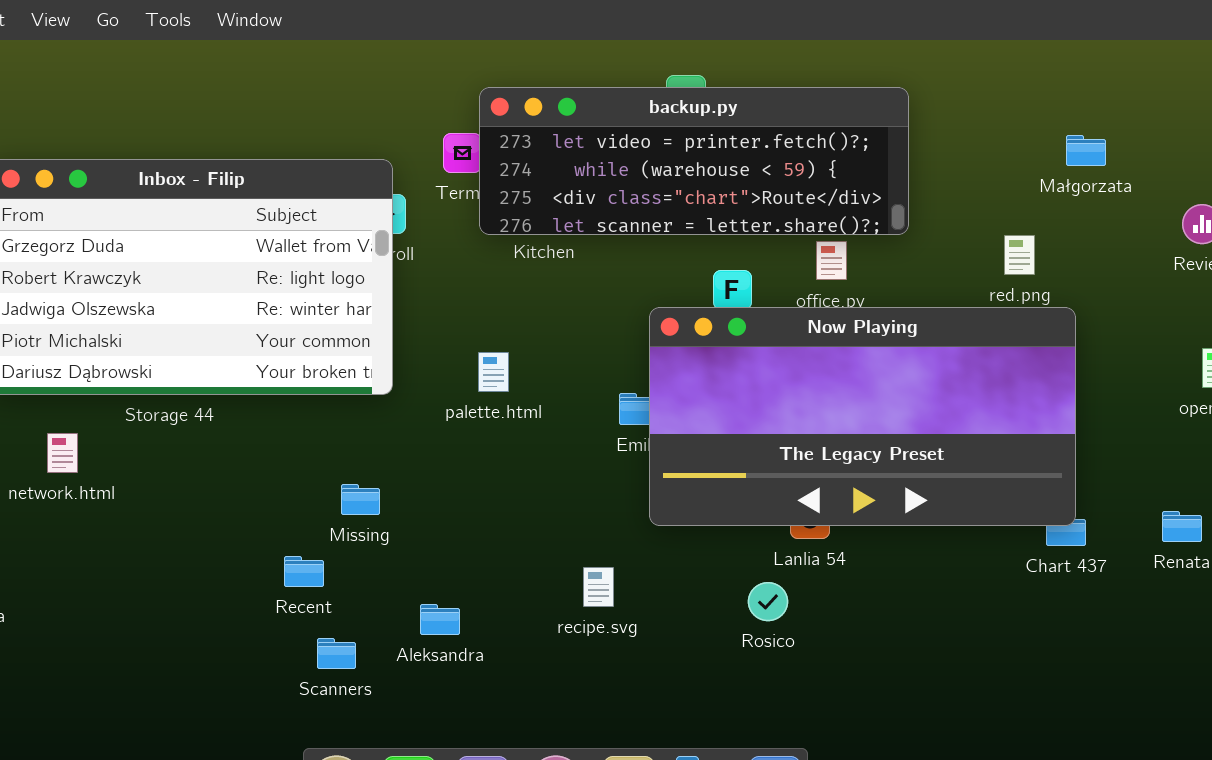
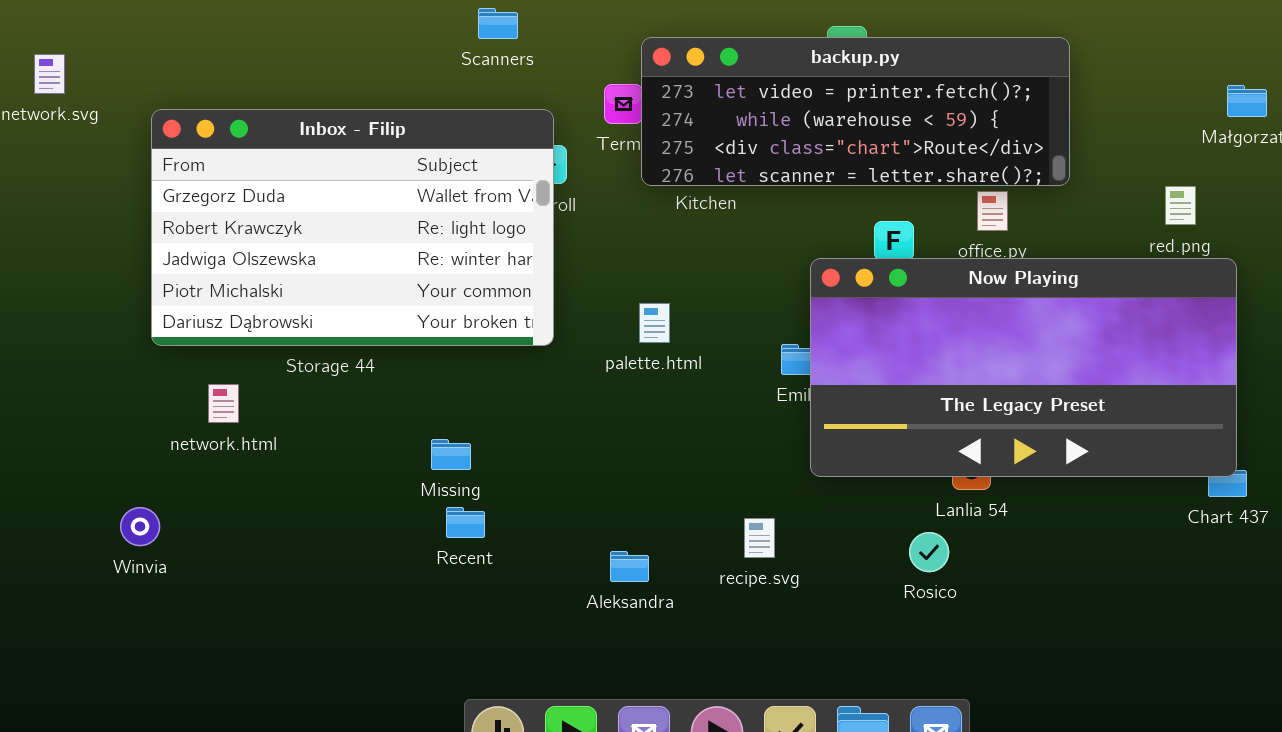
Missing: [341,484,380,515] -> [431,439,471,470], moved
Aleksandra: [420,604,460,635] -> [610,551,649,582], moved
Scanners: [317,638,356,669] -> [478,8,518,39], moved

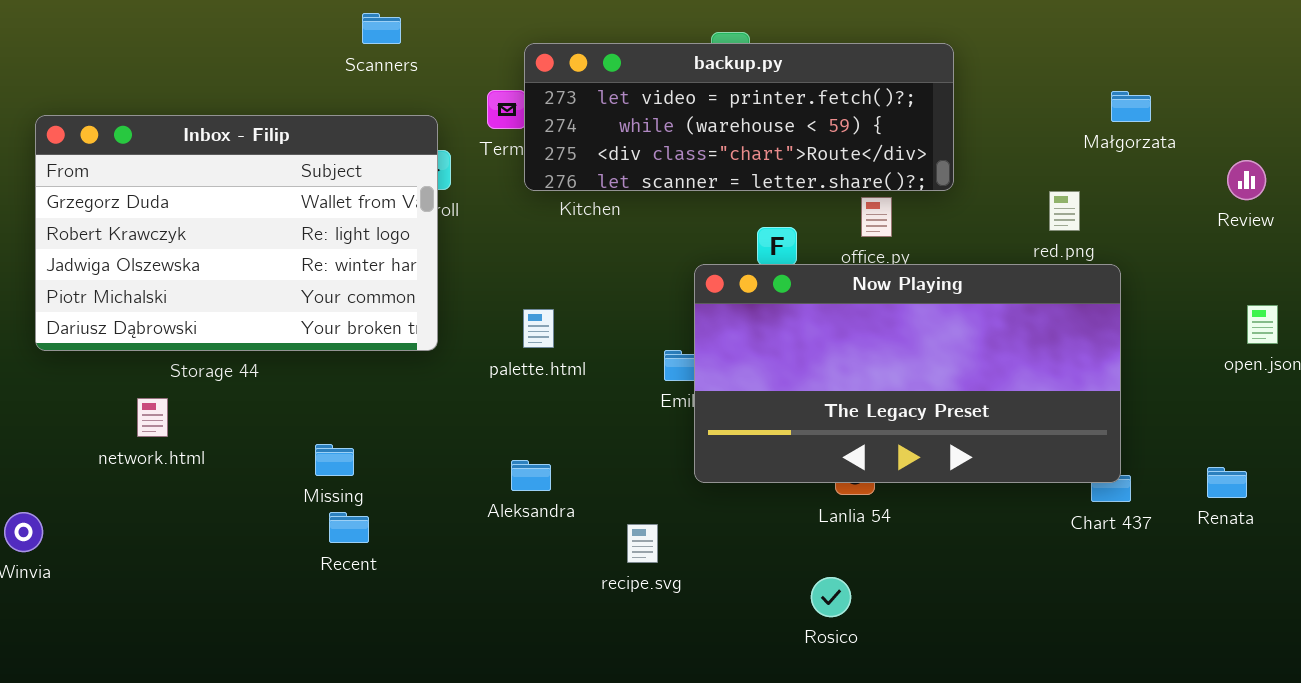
network.html: [208,384,239,423] -> [137,398,168,437], moved
Rosico: [909,532,949,572] -> [811,577,851,617], moved
Aleksandra: [610,551,649,582] -> [511,460,551,491], moved

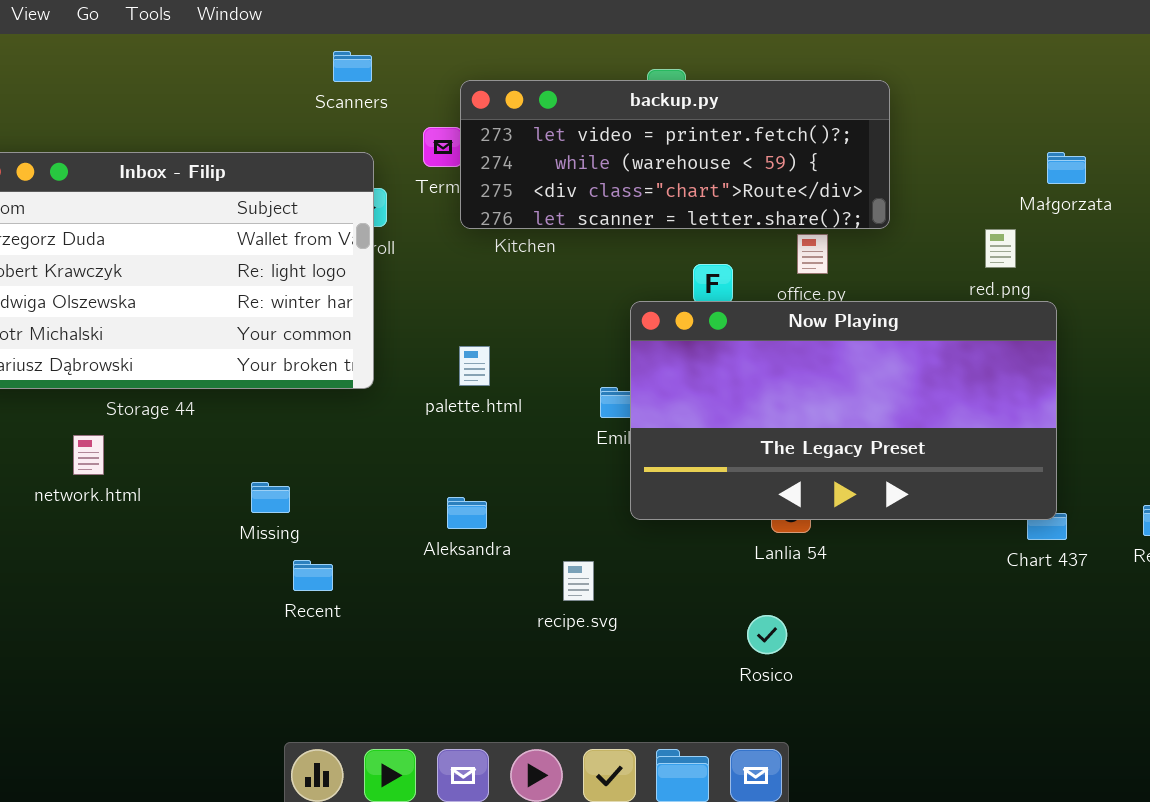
Scanners: [362,13,401,44] -> [333,51,372,82], moved
Małgorzata: [1111,91,1151,122] -> [1047,152,1086,184], moved
Recent: [329,512,369,543] -> [293,560,333,591], moved

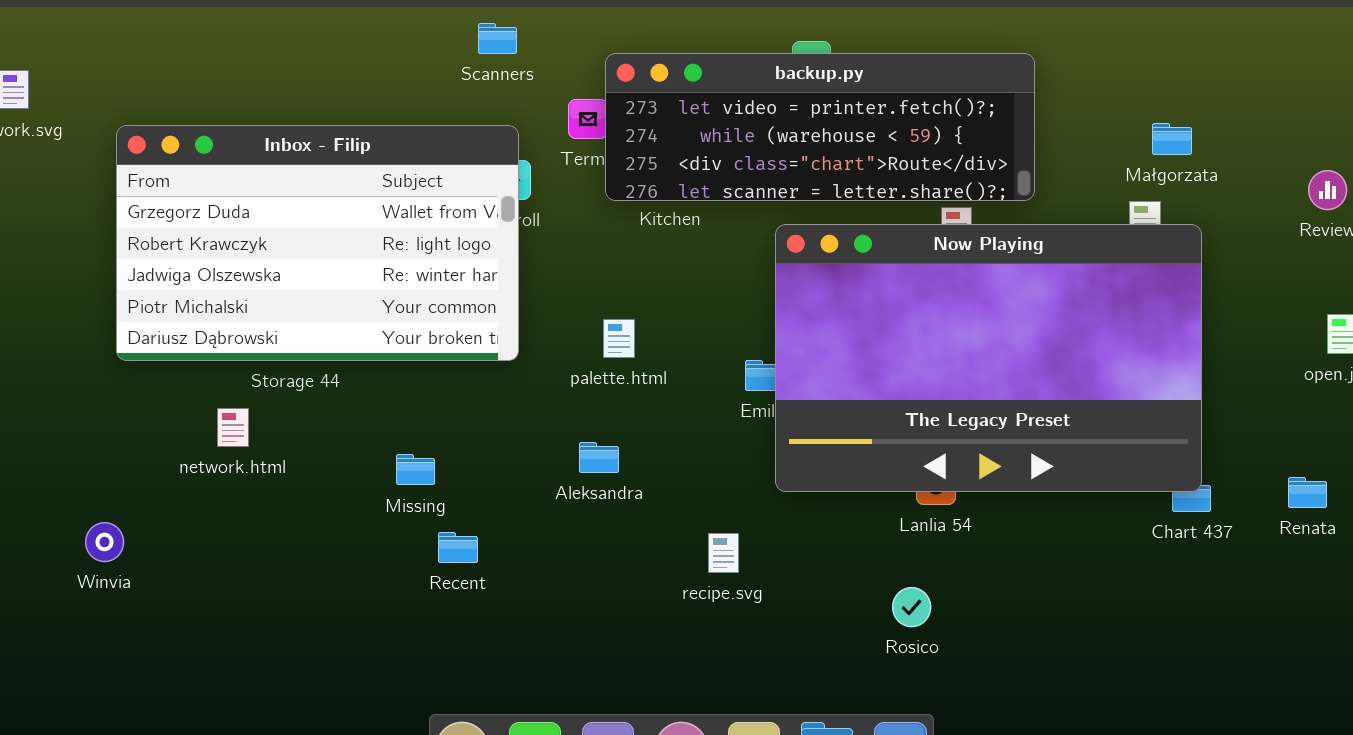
Małgorzata: [1047,152,1086,184] -> [1152,123,1192,155], moved
Now Playing: [630,301,1057,520] -> [775,224,1202,492], resized
Aleksandra: [447,497,487,529] -> [579,442,619,473], moved

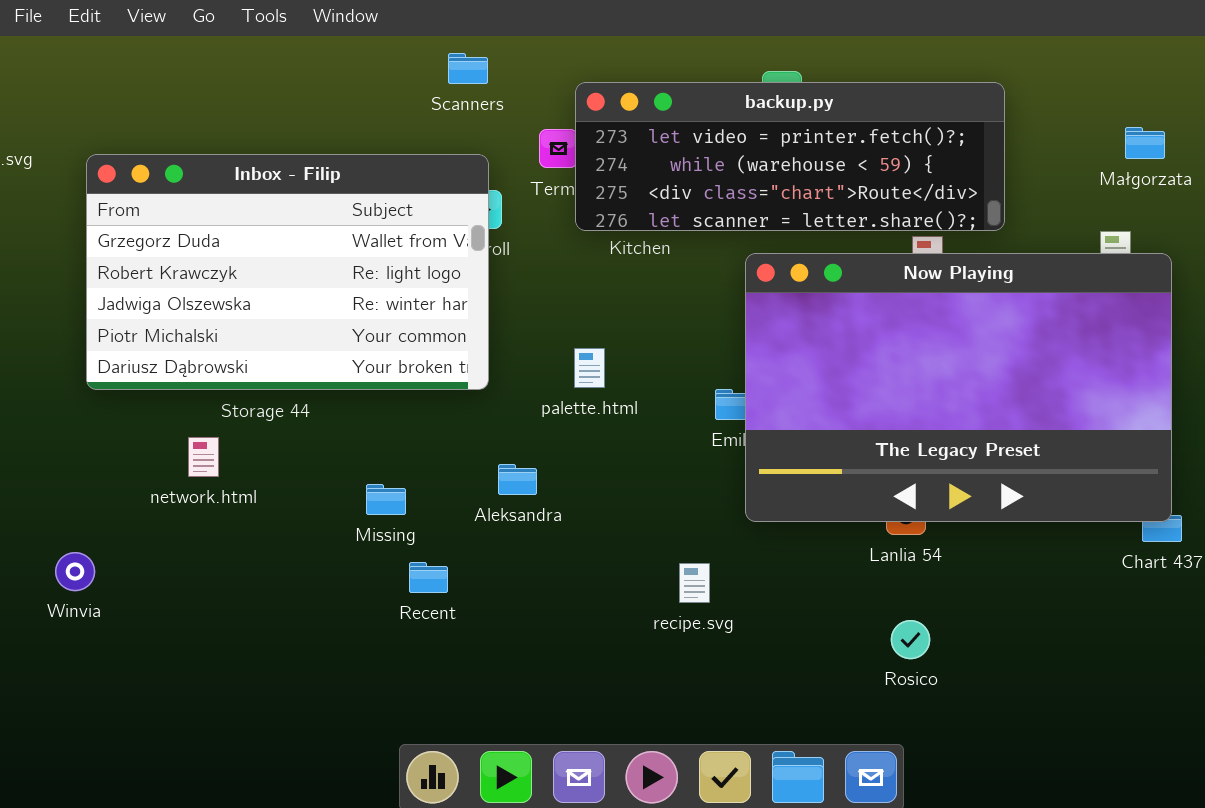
Małgorzata: [1152,123,1192,155] -> [1125,127,1165,159], moved
Aleksandra: [579,442,619,473] -> [498,464,537,495], moved
Rosico: [892,587,931,627] -> [891,620,930,659], moved

